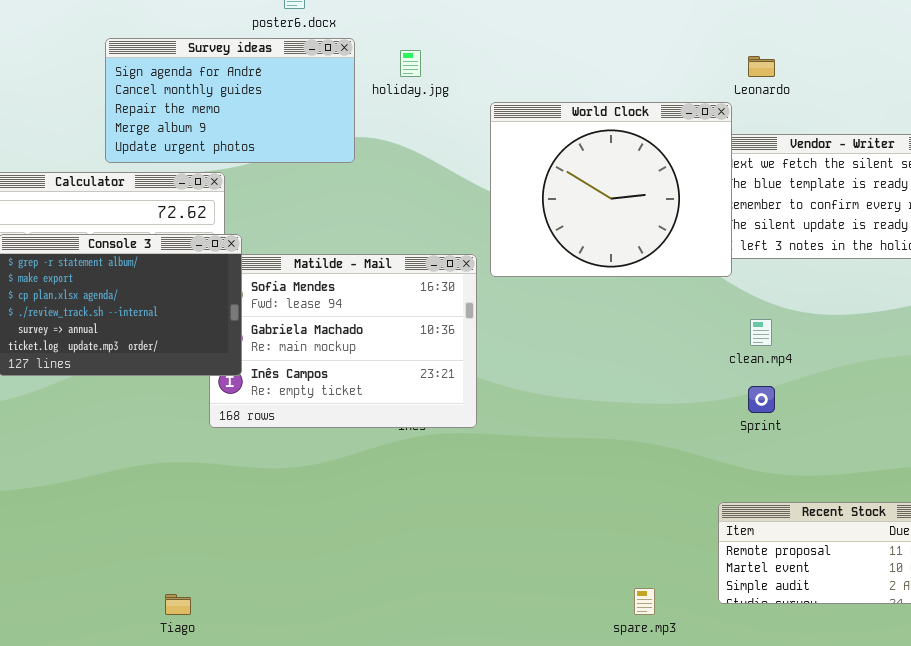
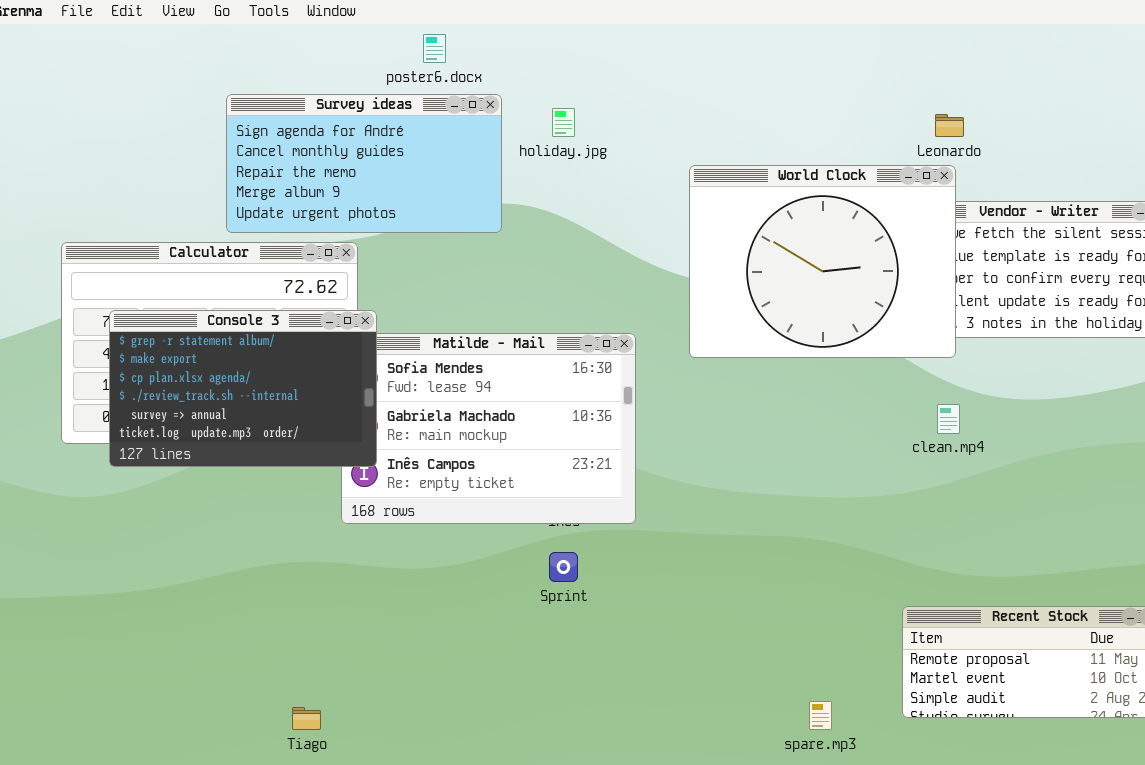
World Clock: [490,102,732,277] -> [689,165,956,358], moved
Sprint: [748,386,775,413] -> [549,552,578,582], moved

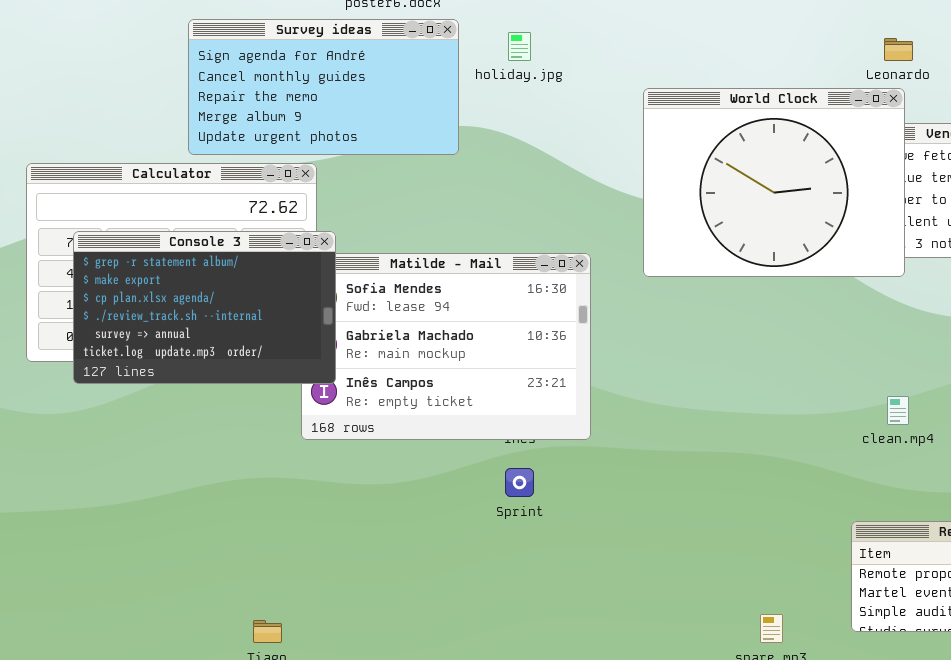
clean.mp4: [937,404,960,434] -> [887,396,909,425], moved

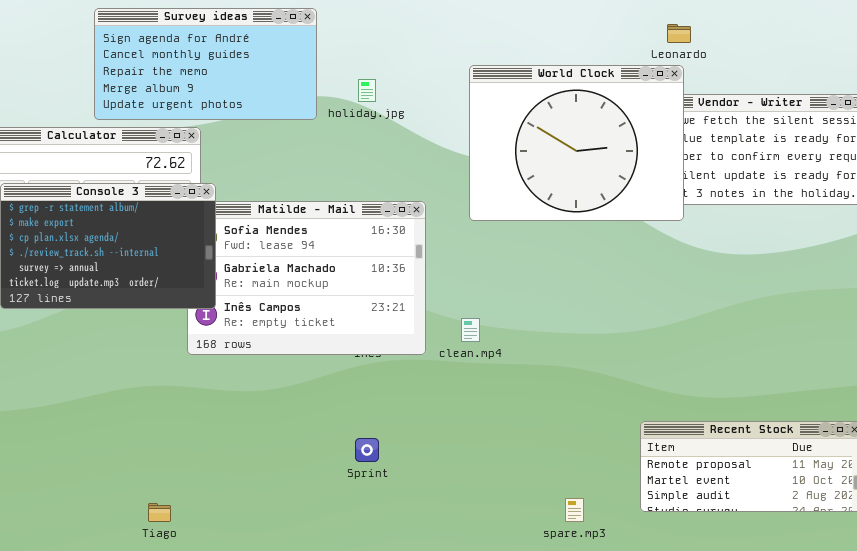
holiday.jpg: [508,32,531,61] -> [358,79,376,102], moved
clean.mp4: [887,396,909,425] -> [461,318,480,342], moved
Sprint: [505,468,534,497] -> [355,438,379,462], moved

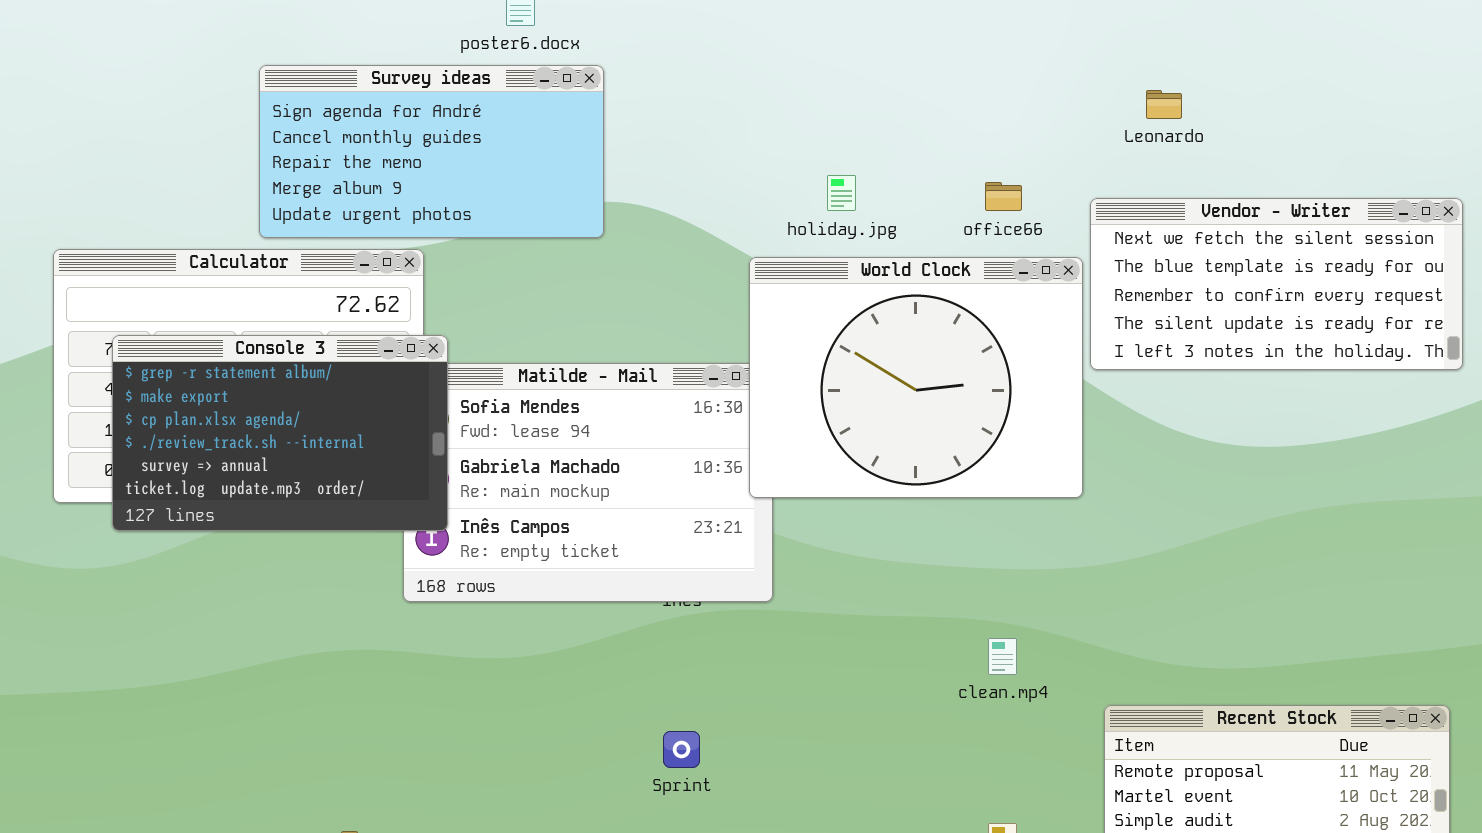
World Clock: [469,65,684,221] -> [749,257,1083,498], moved
holiday.jpg: [358,79,376,102] -> [827,175,856,211], moved
clean.mp4: [461,318,480,342] -> [988,638,1017,675], moved

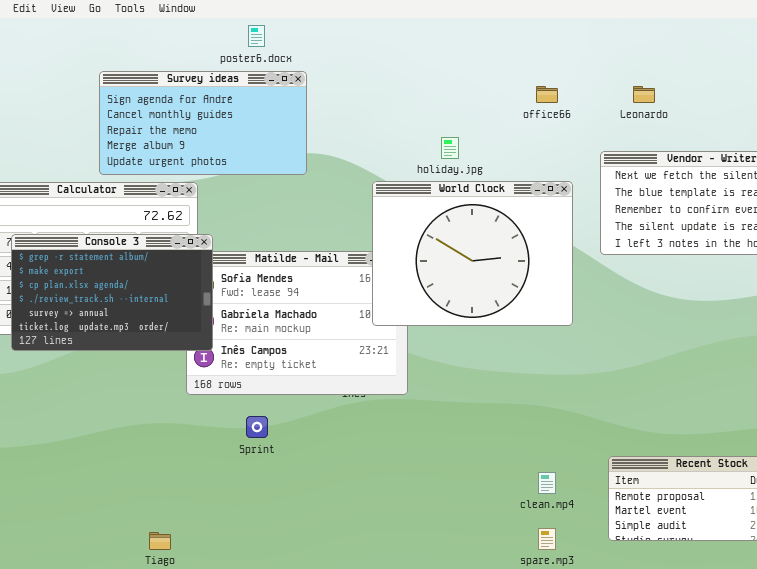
office66: [985,182,1022,211] -> [536,86,558,103], moved
World Clock: [749,257,1083,498] -> [372,181,573,326], moved
clean.mp4: [988,638,1017,675] -> [538,472,556,494], moved
Sprint: [663,731,700,768] -> [246,416,268,438], moved

